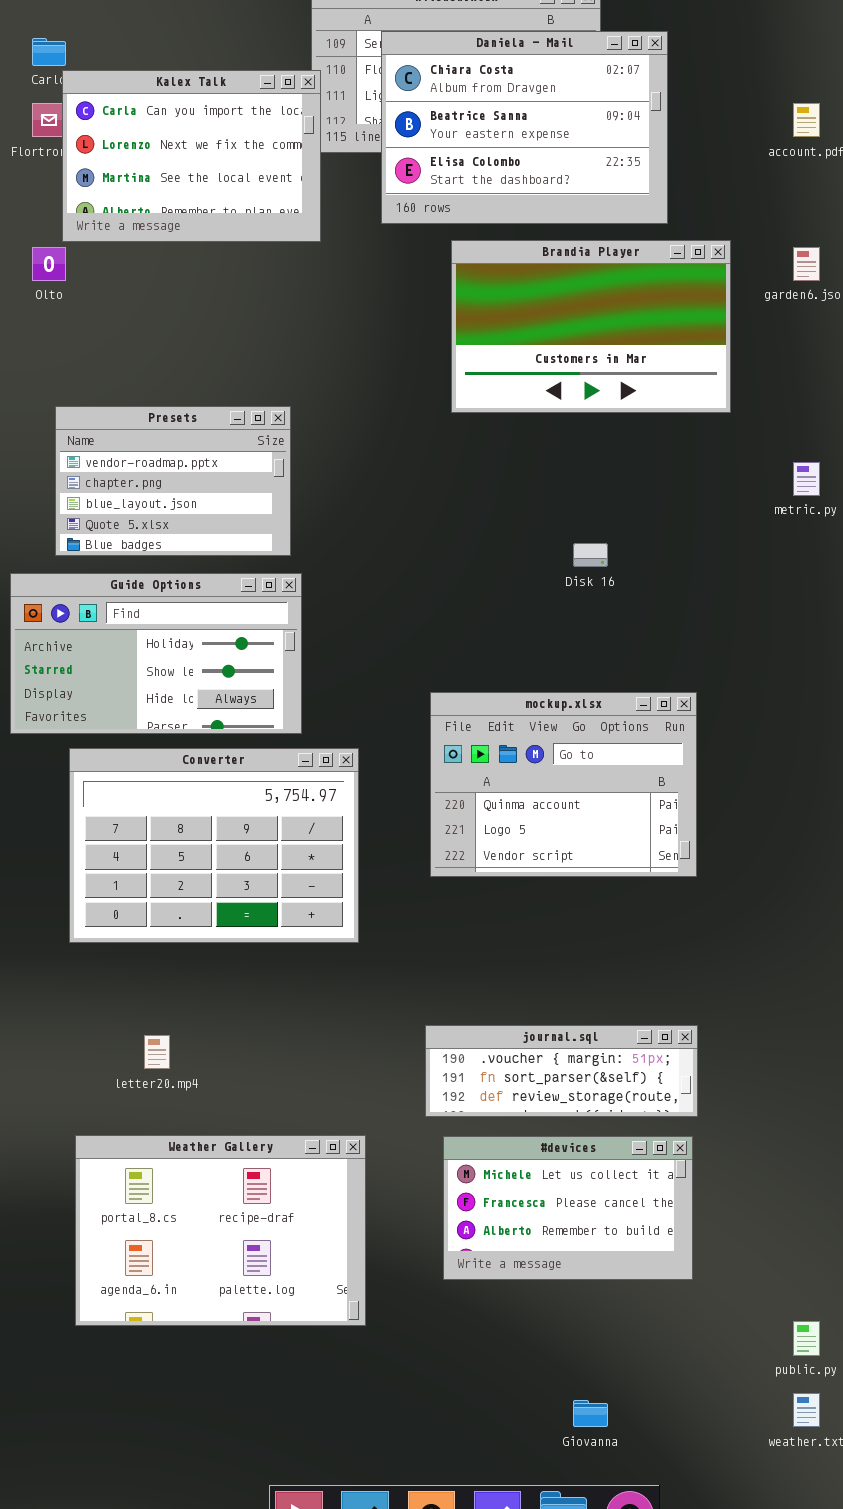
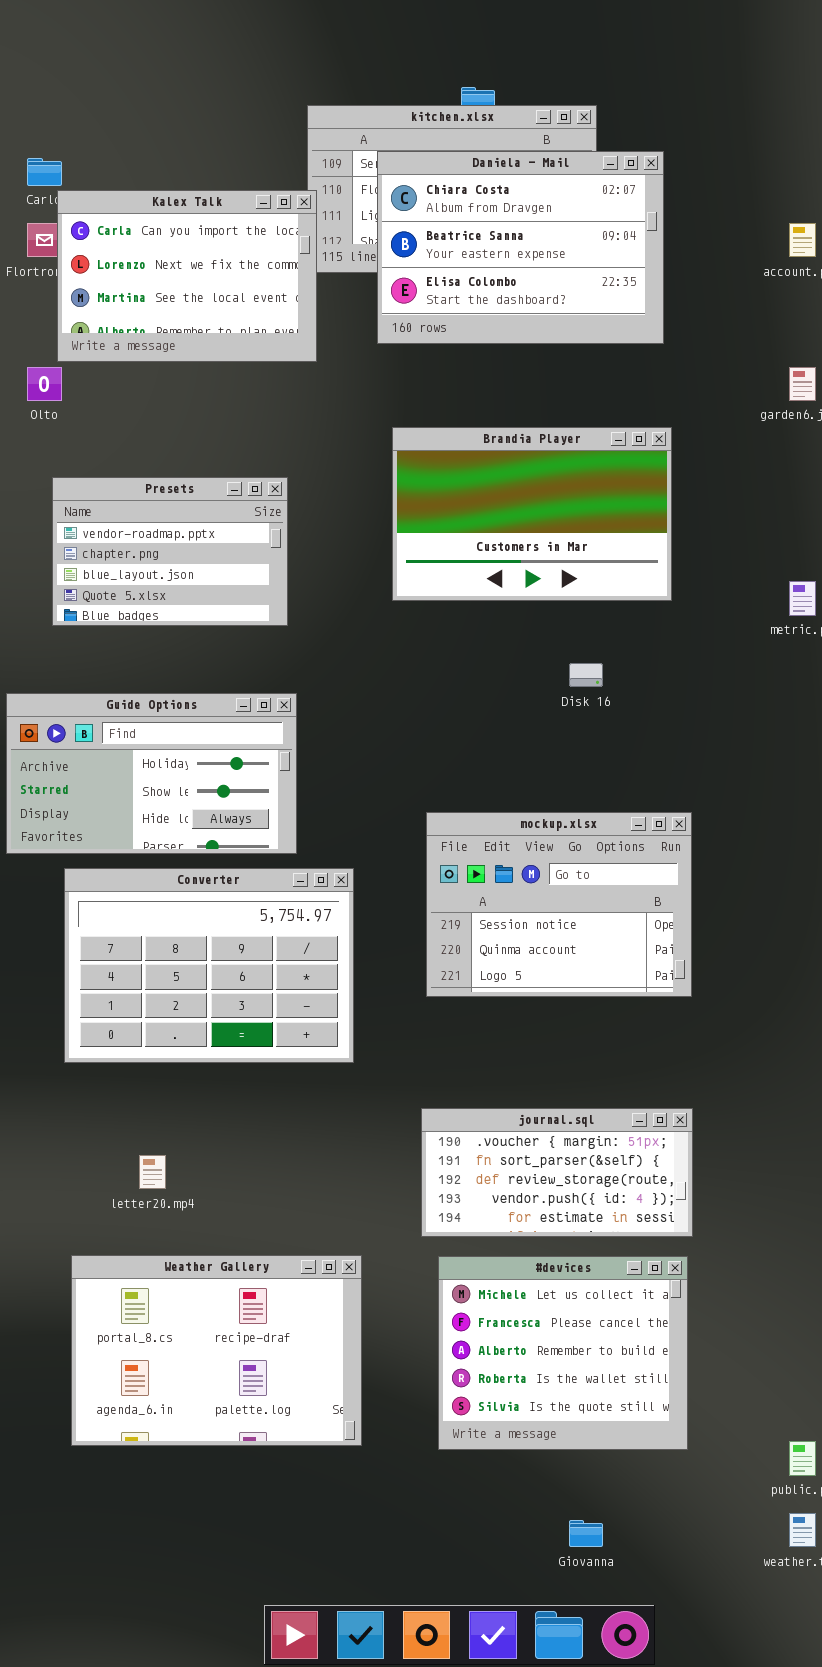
Brandia Player: [451,240,731,413] -> [392,427,672,601], moved
Presets: [55,406,291,556] -> [52,477,288,626], moved
mockup.xlsx: [430,692,697,877] -> [426,812,692,997], scrolled up 1 row
journal.sql: [425,1025,698,1117] -> [421,1108,693,1237], resized
#devices: [443,1136,693,1280] -> [438,1256,688,1450], resized

